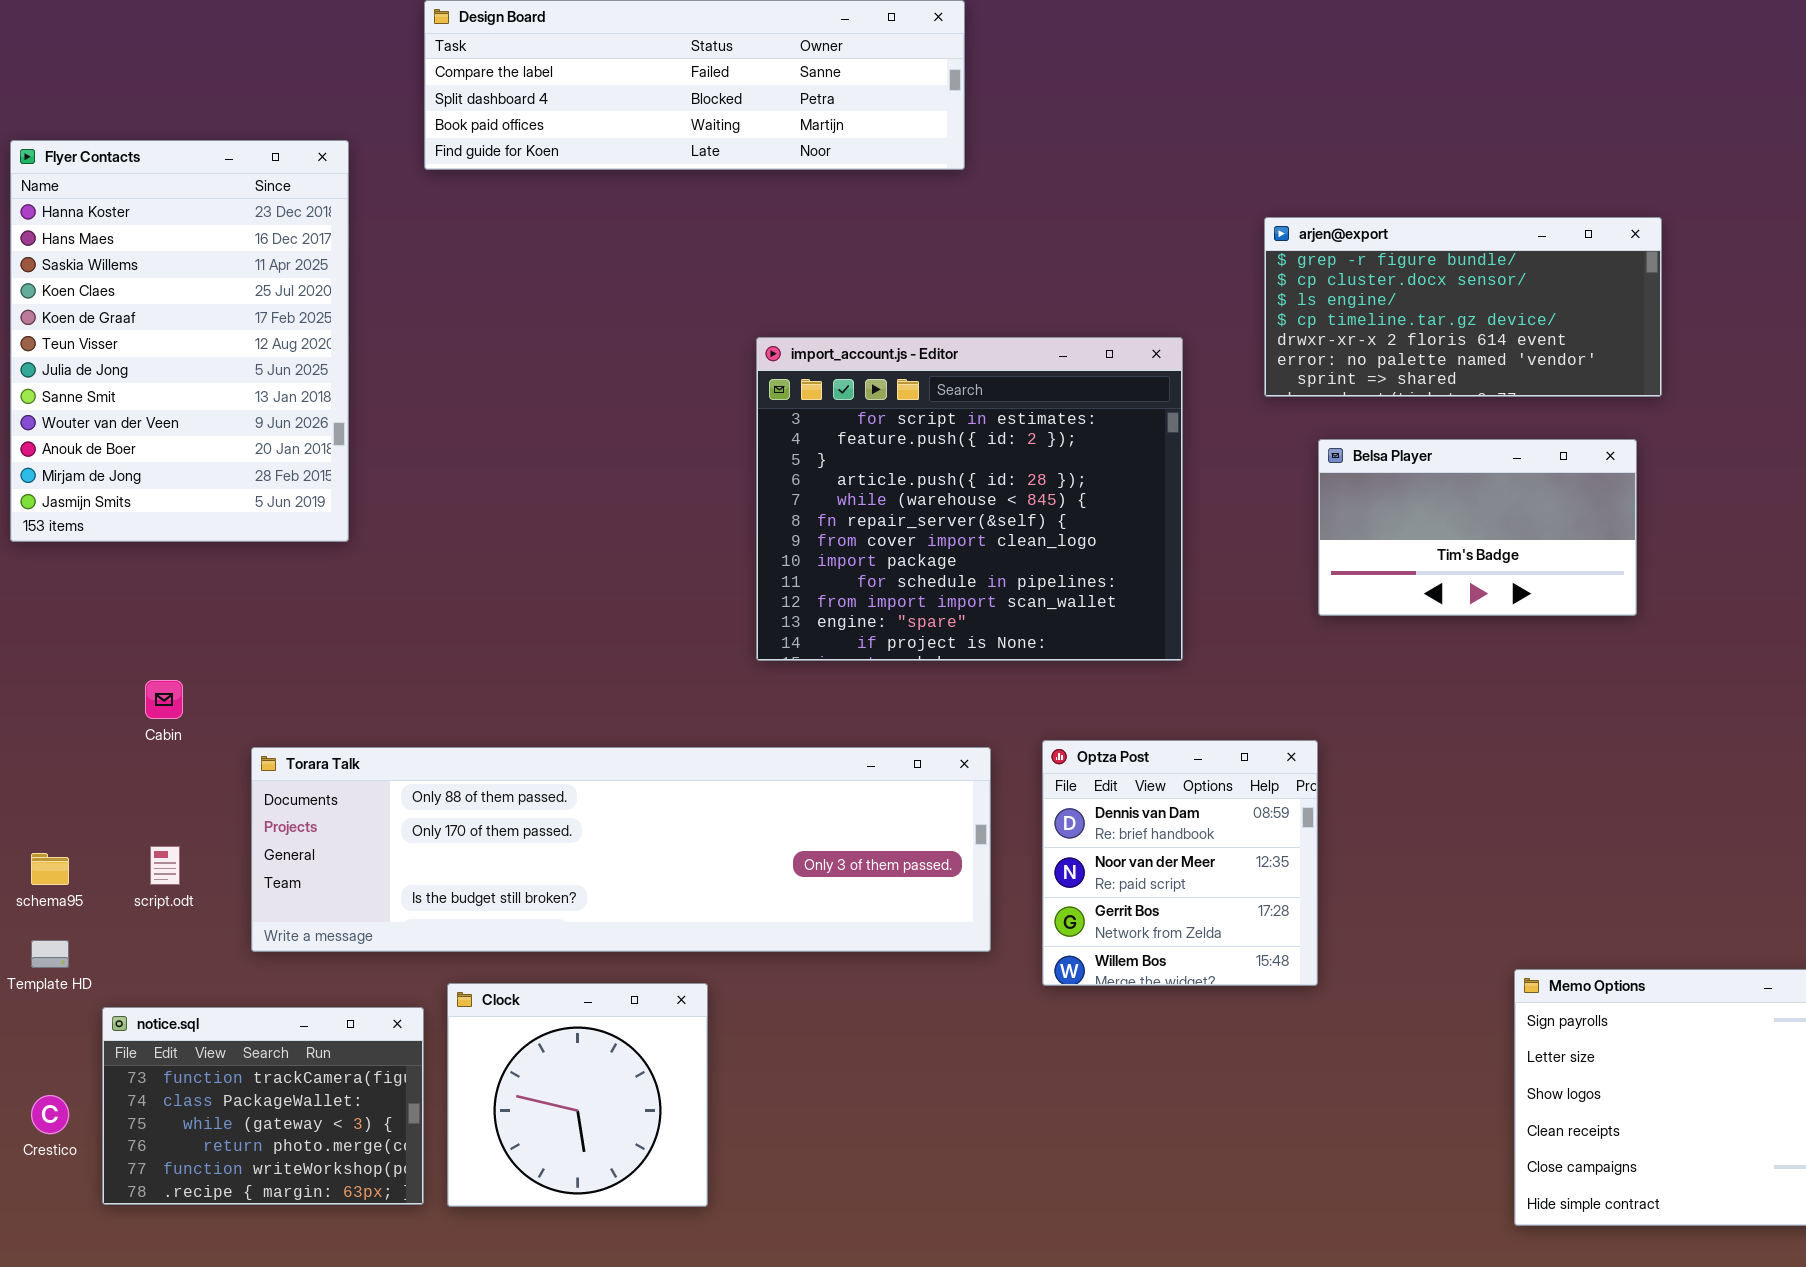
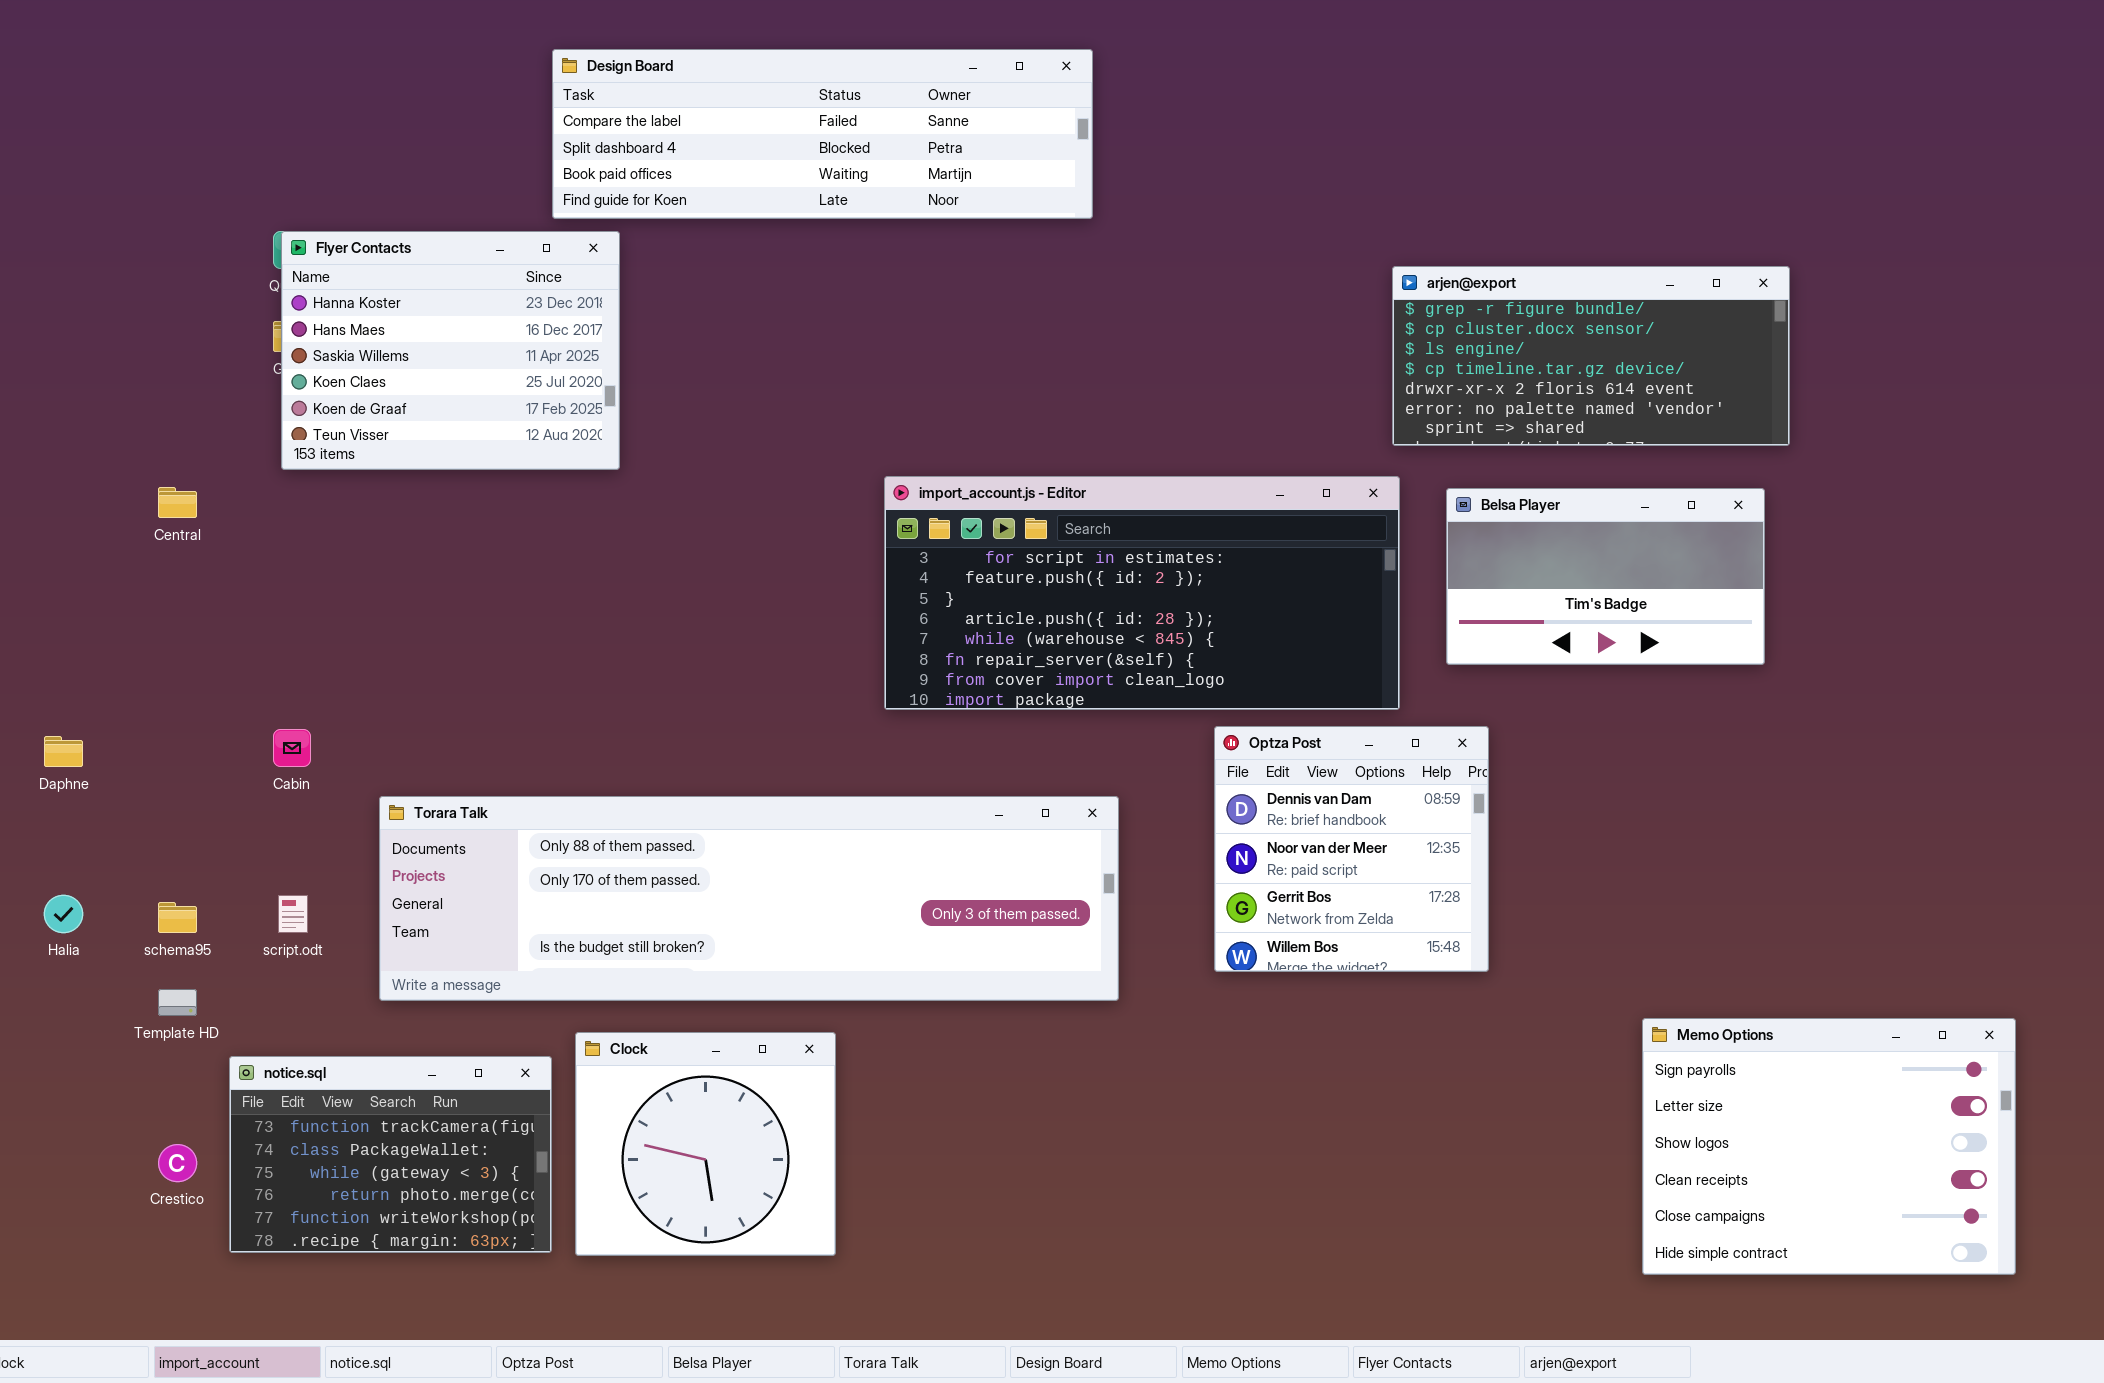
Flyer Contacts: [10,140,349,542] -> [281,231,620,470], moved, resized
import_account.js - Editor: [756,337,1183,661] -> [884,476,1400,710], resized
Optza Post: [1042,740,1318,986] -> [1214,726,1489,972], moved

